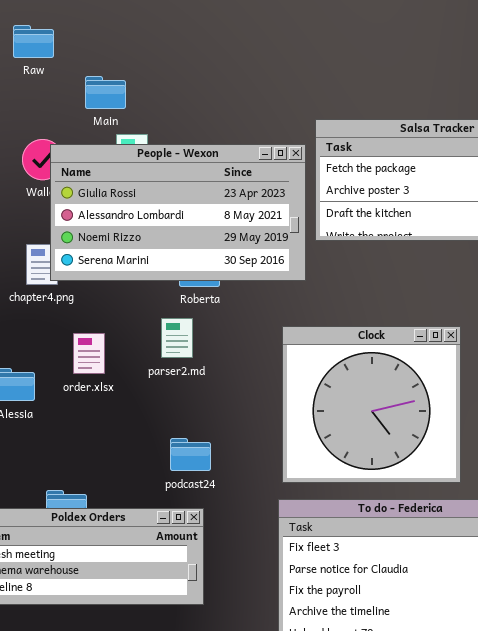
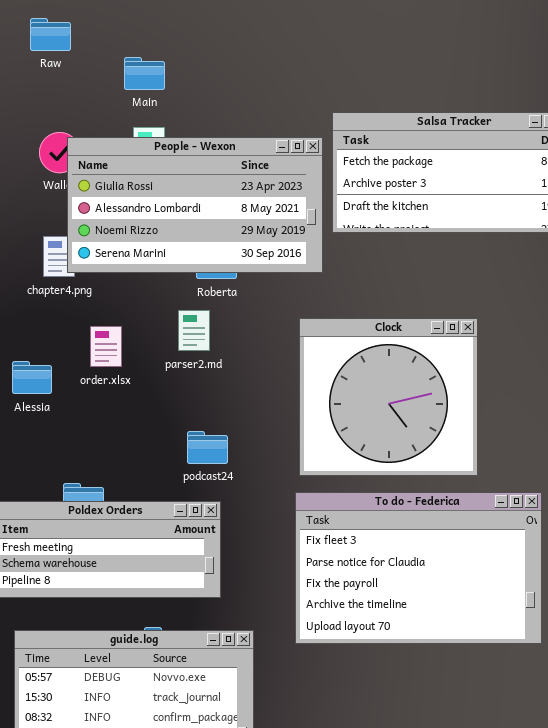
Main: [85,76,126,109] -> [124,57,165,90], moved

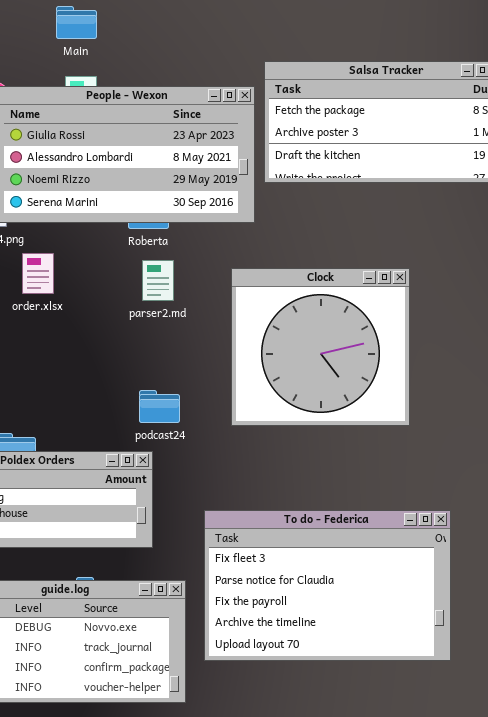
parser2.md: [178,310,210,351] -> [142,260,174,301], moved
order.xlsx: [90,326,122,367] -> [22,253,54,294], moved
podcast24: [187,431,228,464] -> [139,390,180,423], moved
To do - Federica: [295,492,542,644] -> [204,510,451,661], moved

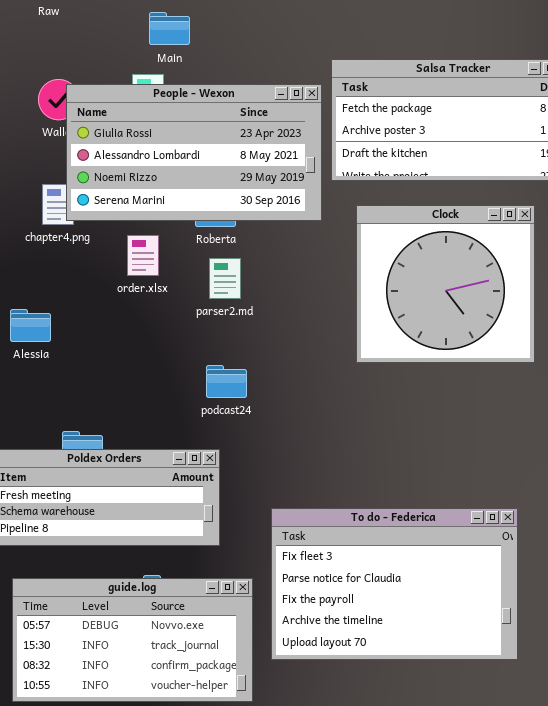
Main: [56,6,97,39] -> [149,12,190,45], moved
order.xlsx: [22,253,54,294] -> [127,235,159,276], moved
Clock: [231,268,410,426] -> [356,205,535,363], moved
podcast24: [139,390,180,423] -> [206,365,247,398], moved

